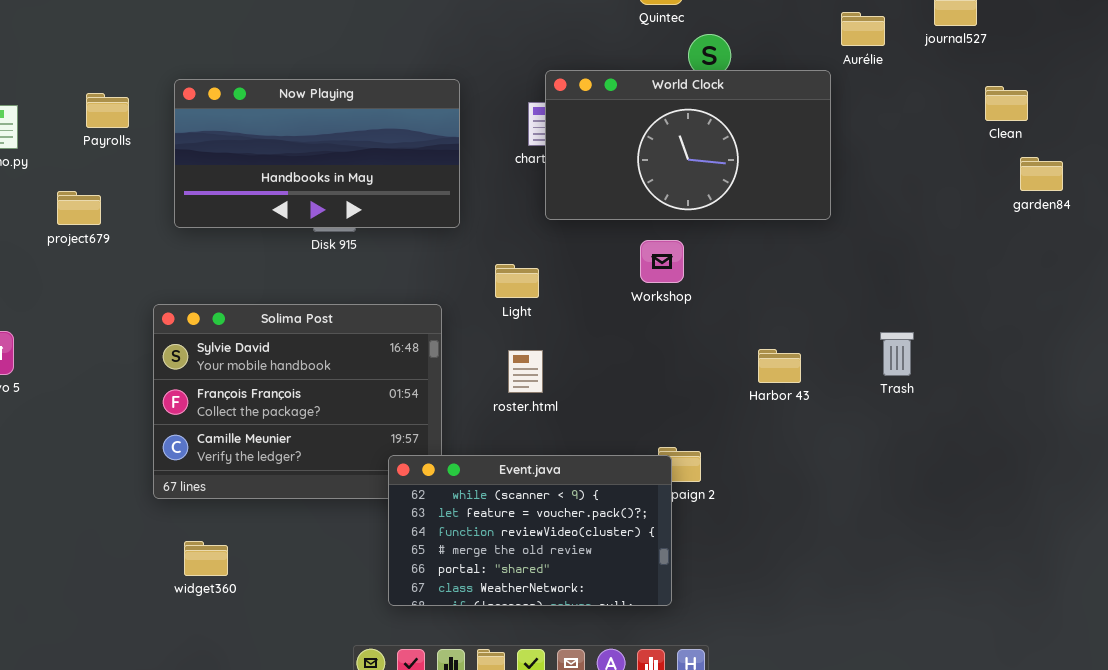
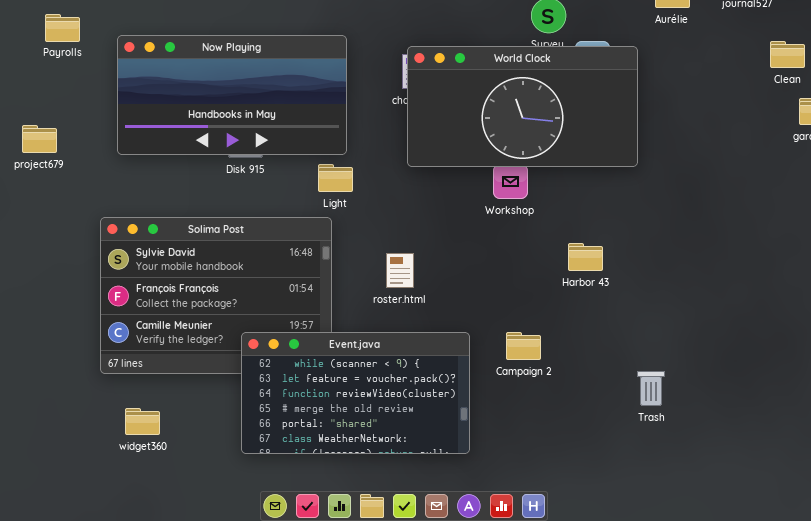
World Clock: [545,70,831,220] -> [407,46,638,167], moved
Payrolls: [86,93,129,128] -> [45,14,80,42], moved
Light: [495,264,539,298] -> [318,164,353,192], moved
Trash: [880,332,914,376] -> [637,371,665,406], moved
Harbor 43: [758,349,801,383] -> [568,243,603,271], moved
Event.java: [388,455,672,606] -> [241,332,470,454], moved

